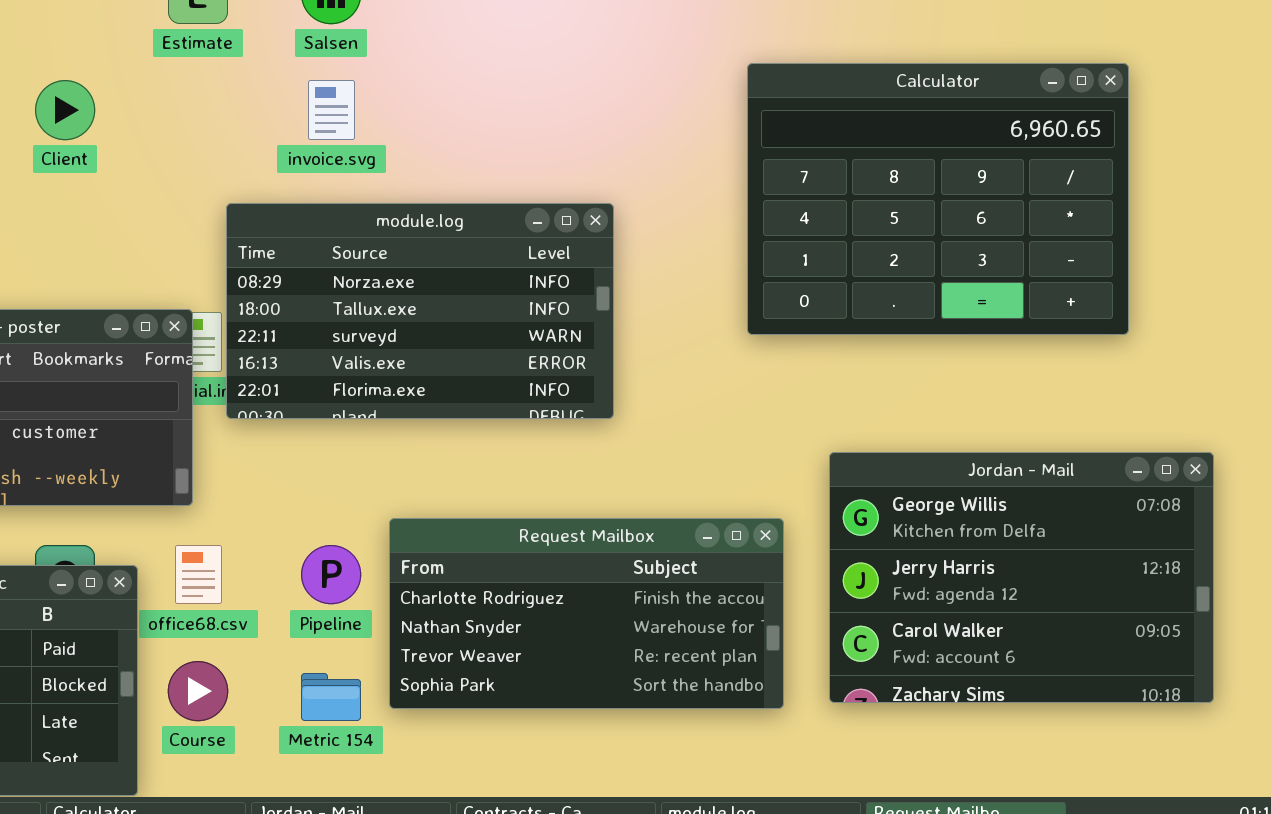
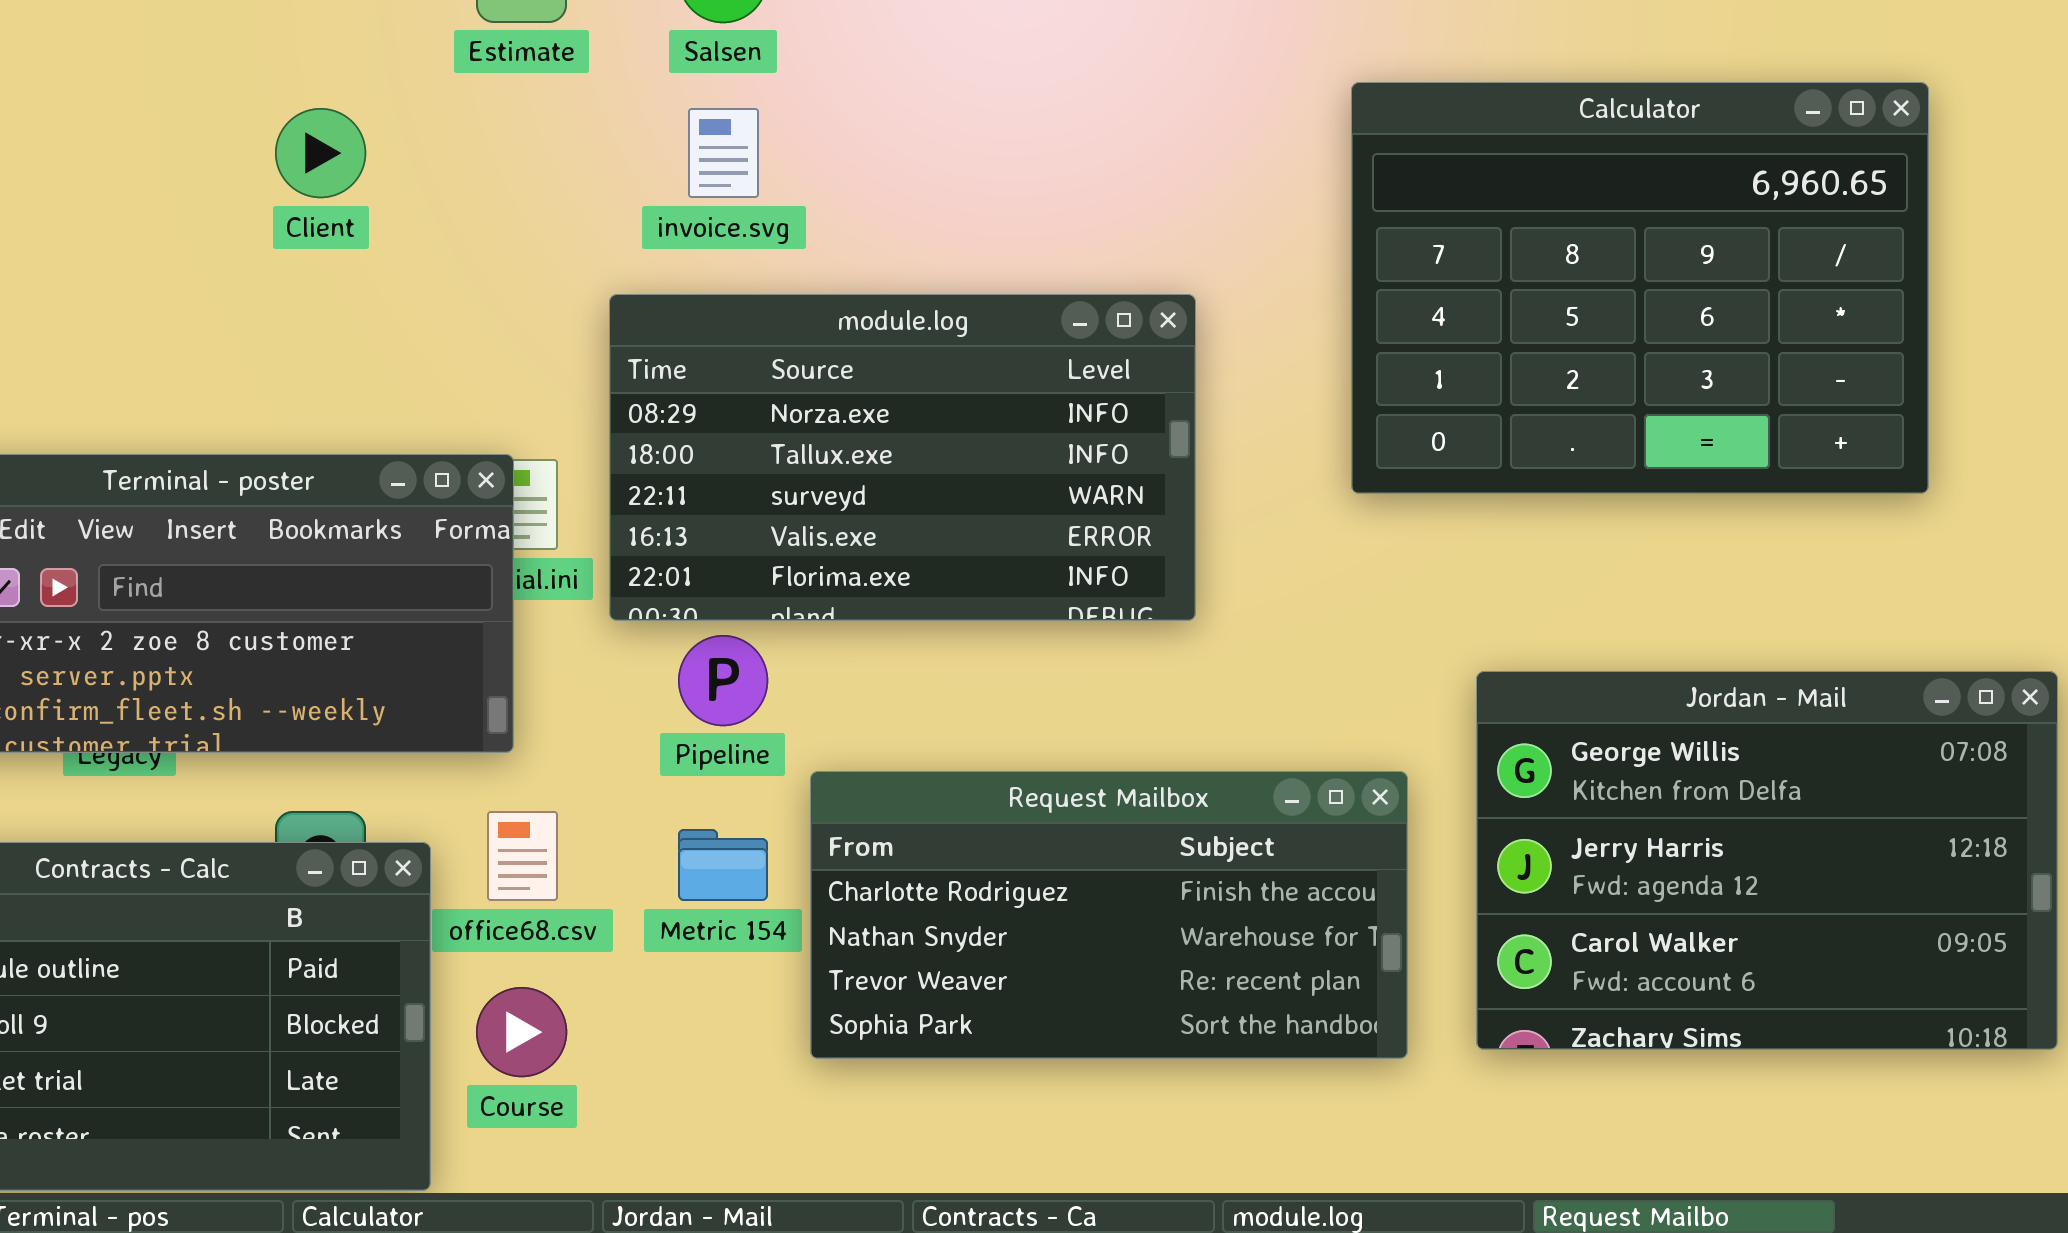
module.log: [226,203,614,419] -> [609,294,1196,621], moved
Pipeline: [301,545,361,604] -> [678,635,768,726], moved
Metric 154: [301,673,361,721] -> [678,829,768,901], moved

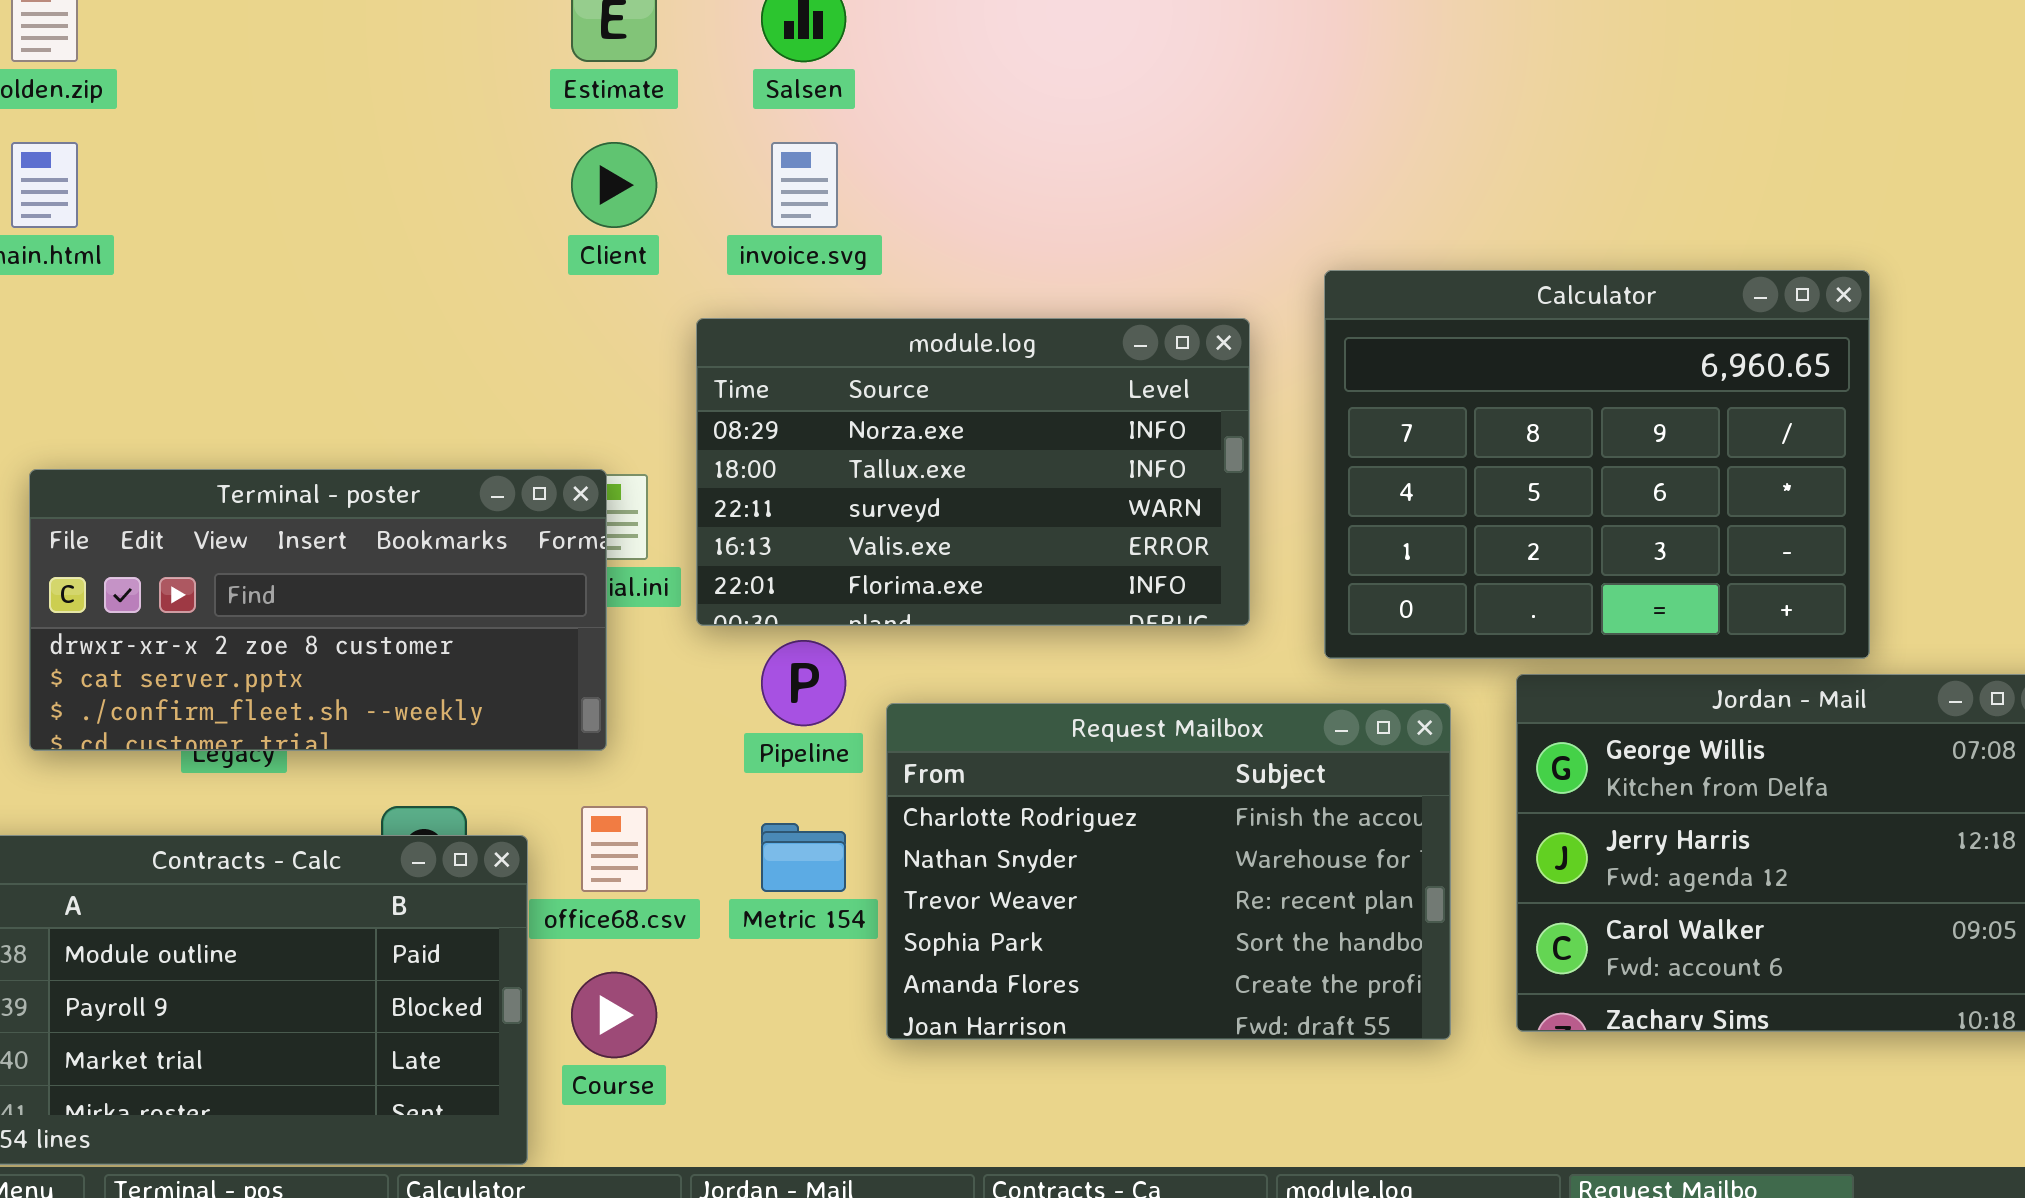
Calculator: [1351,82,1929,494] -> [1324,270,1870,659], moved
Client: [275,108,366,198] -> [571,142,657,228], moved
Request Mailbox: [810,771,1408,1059] -> [886,703,1451,1040], resized

